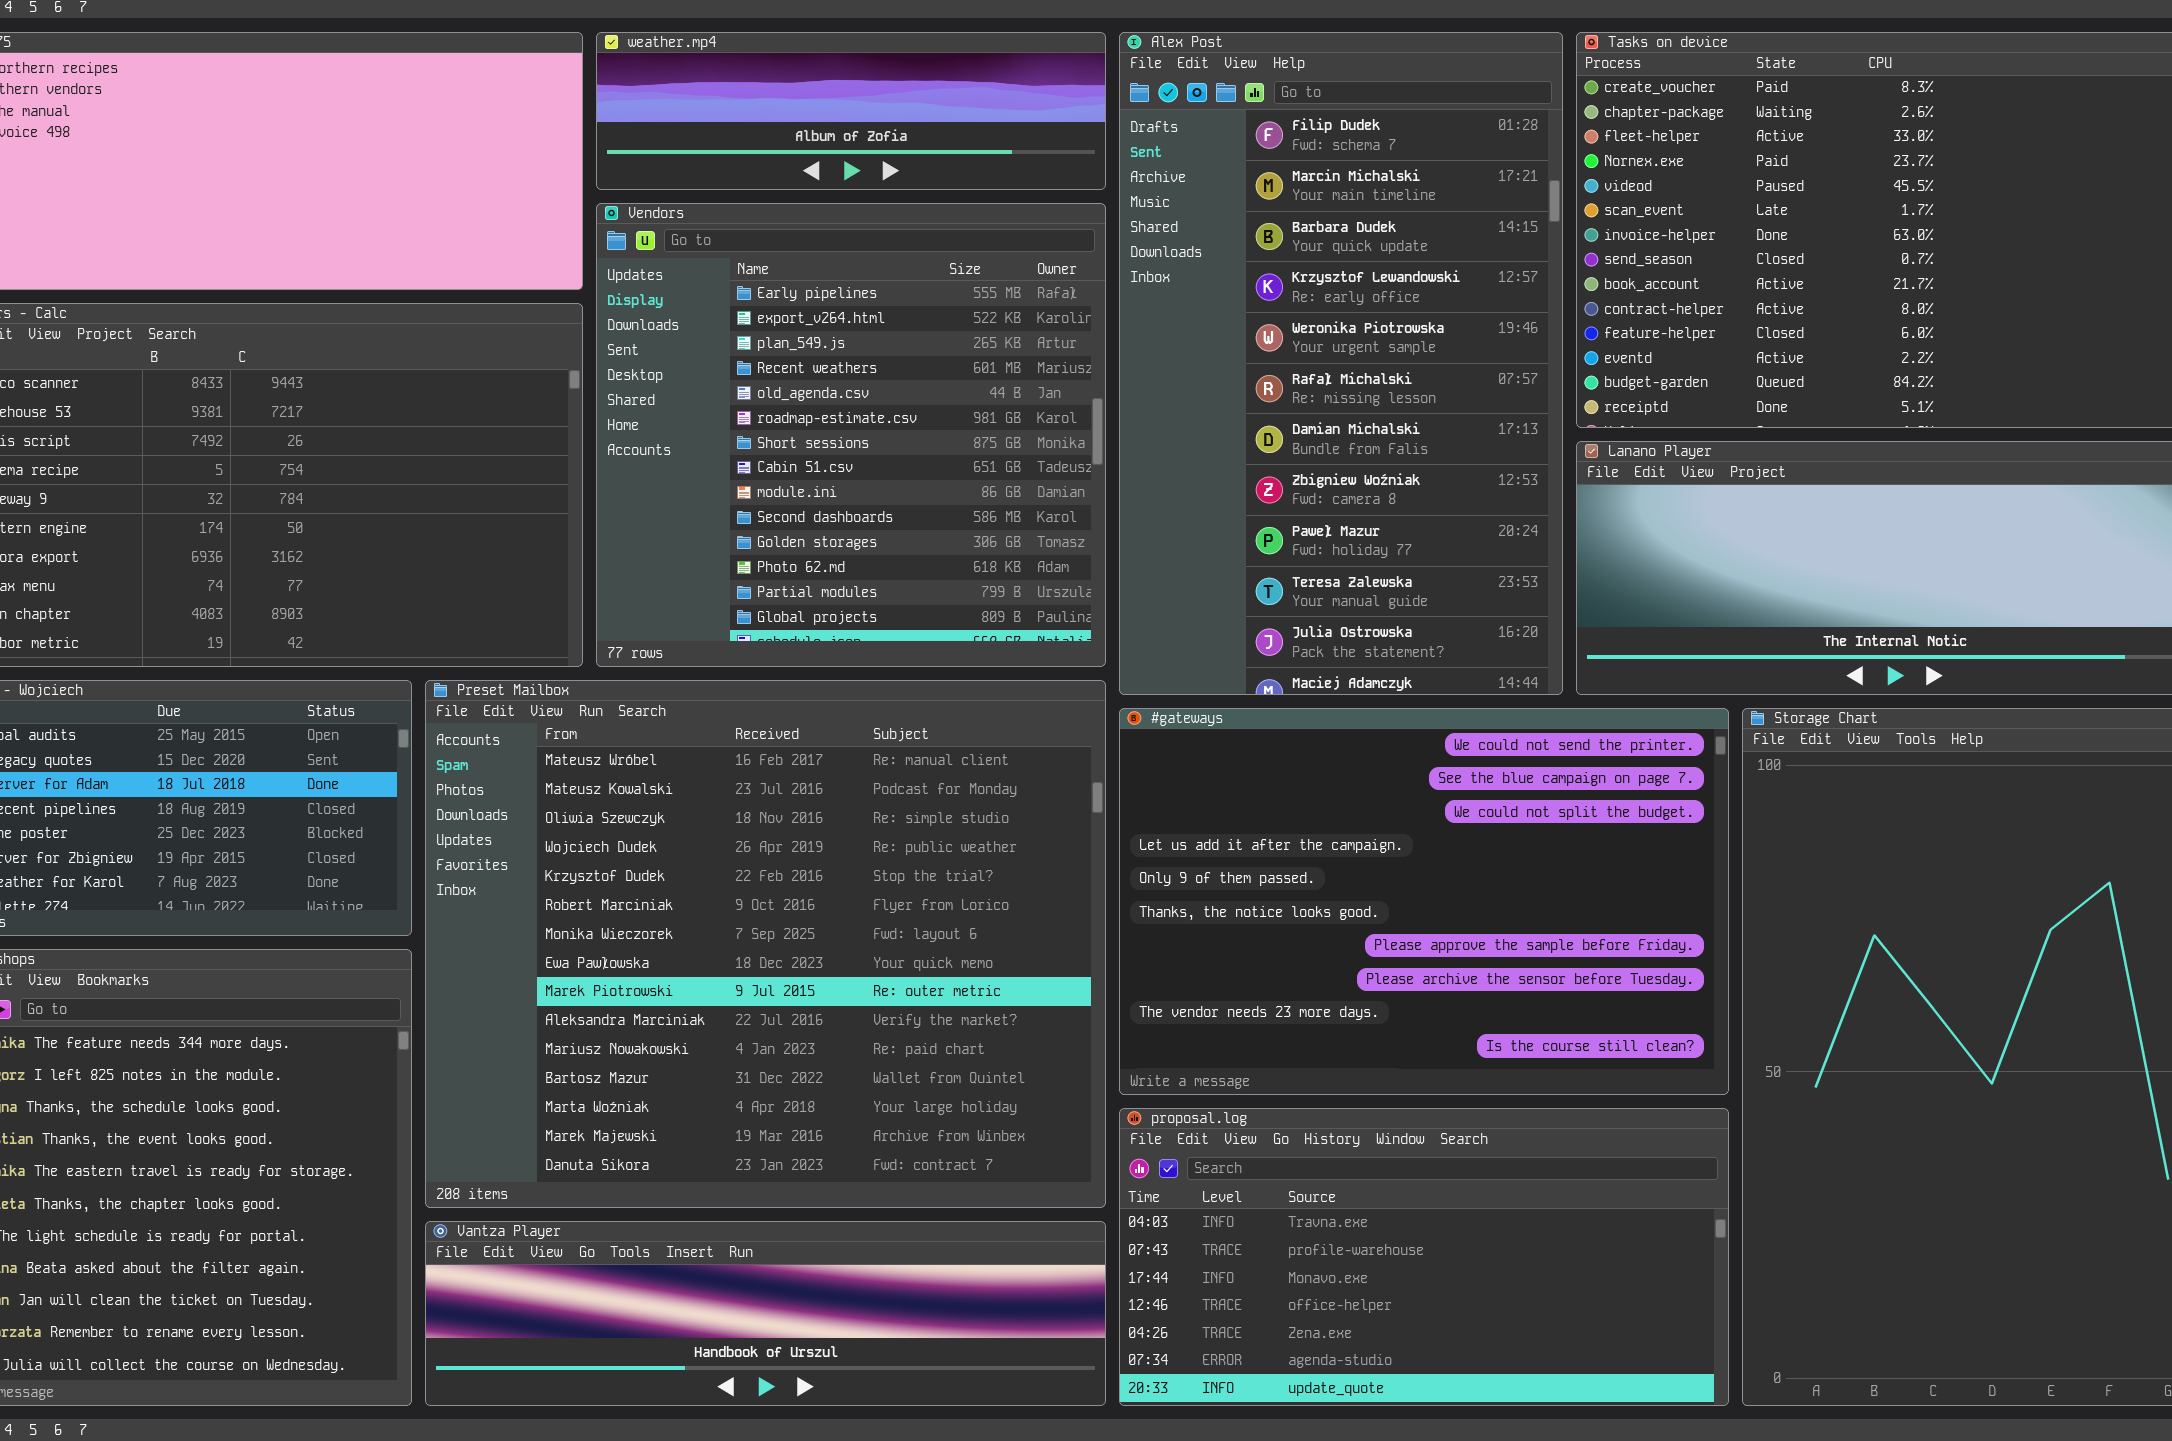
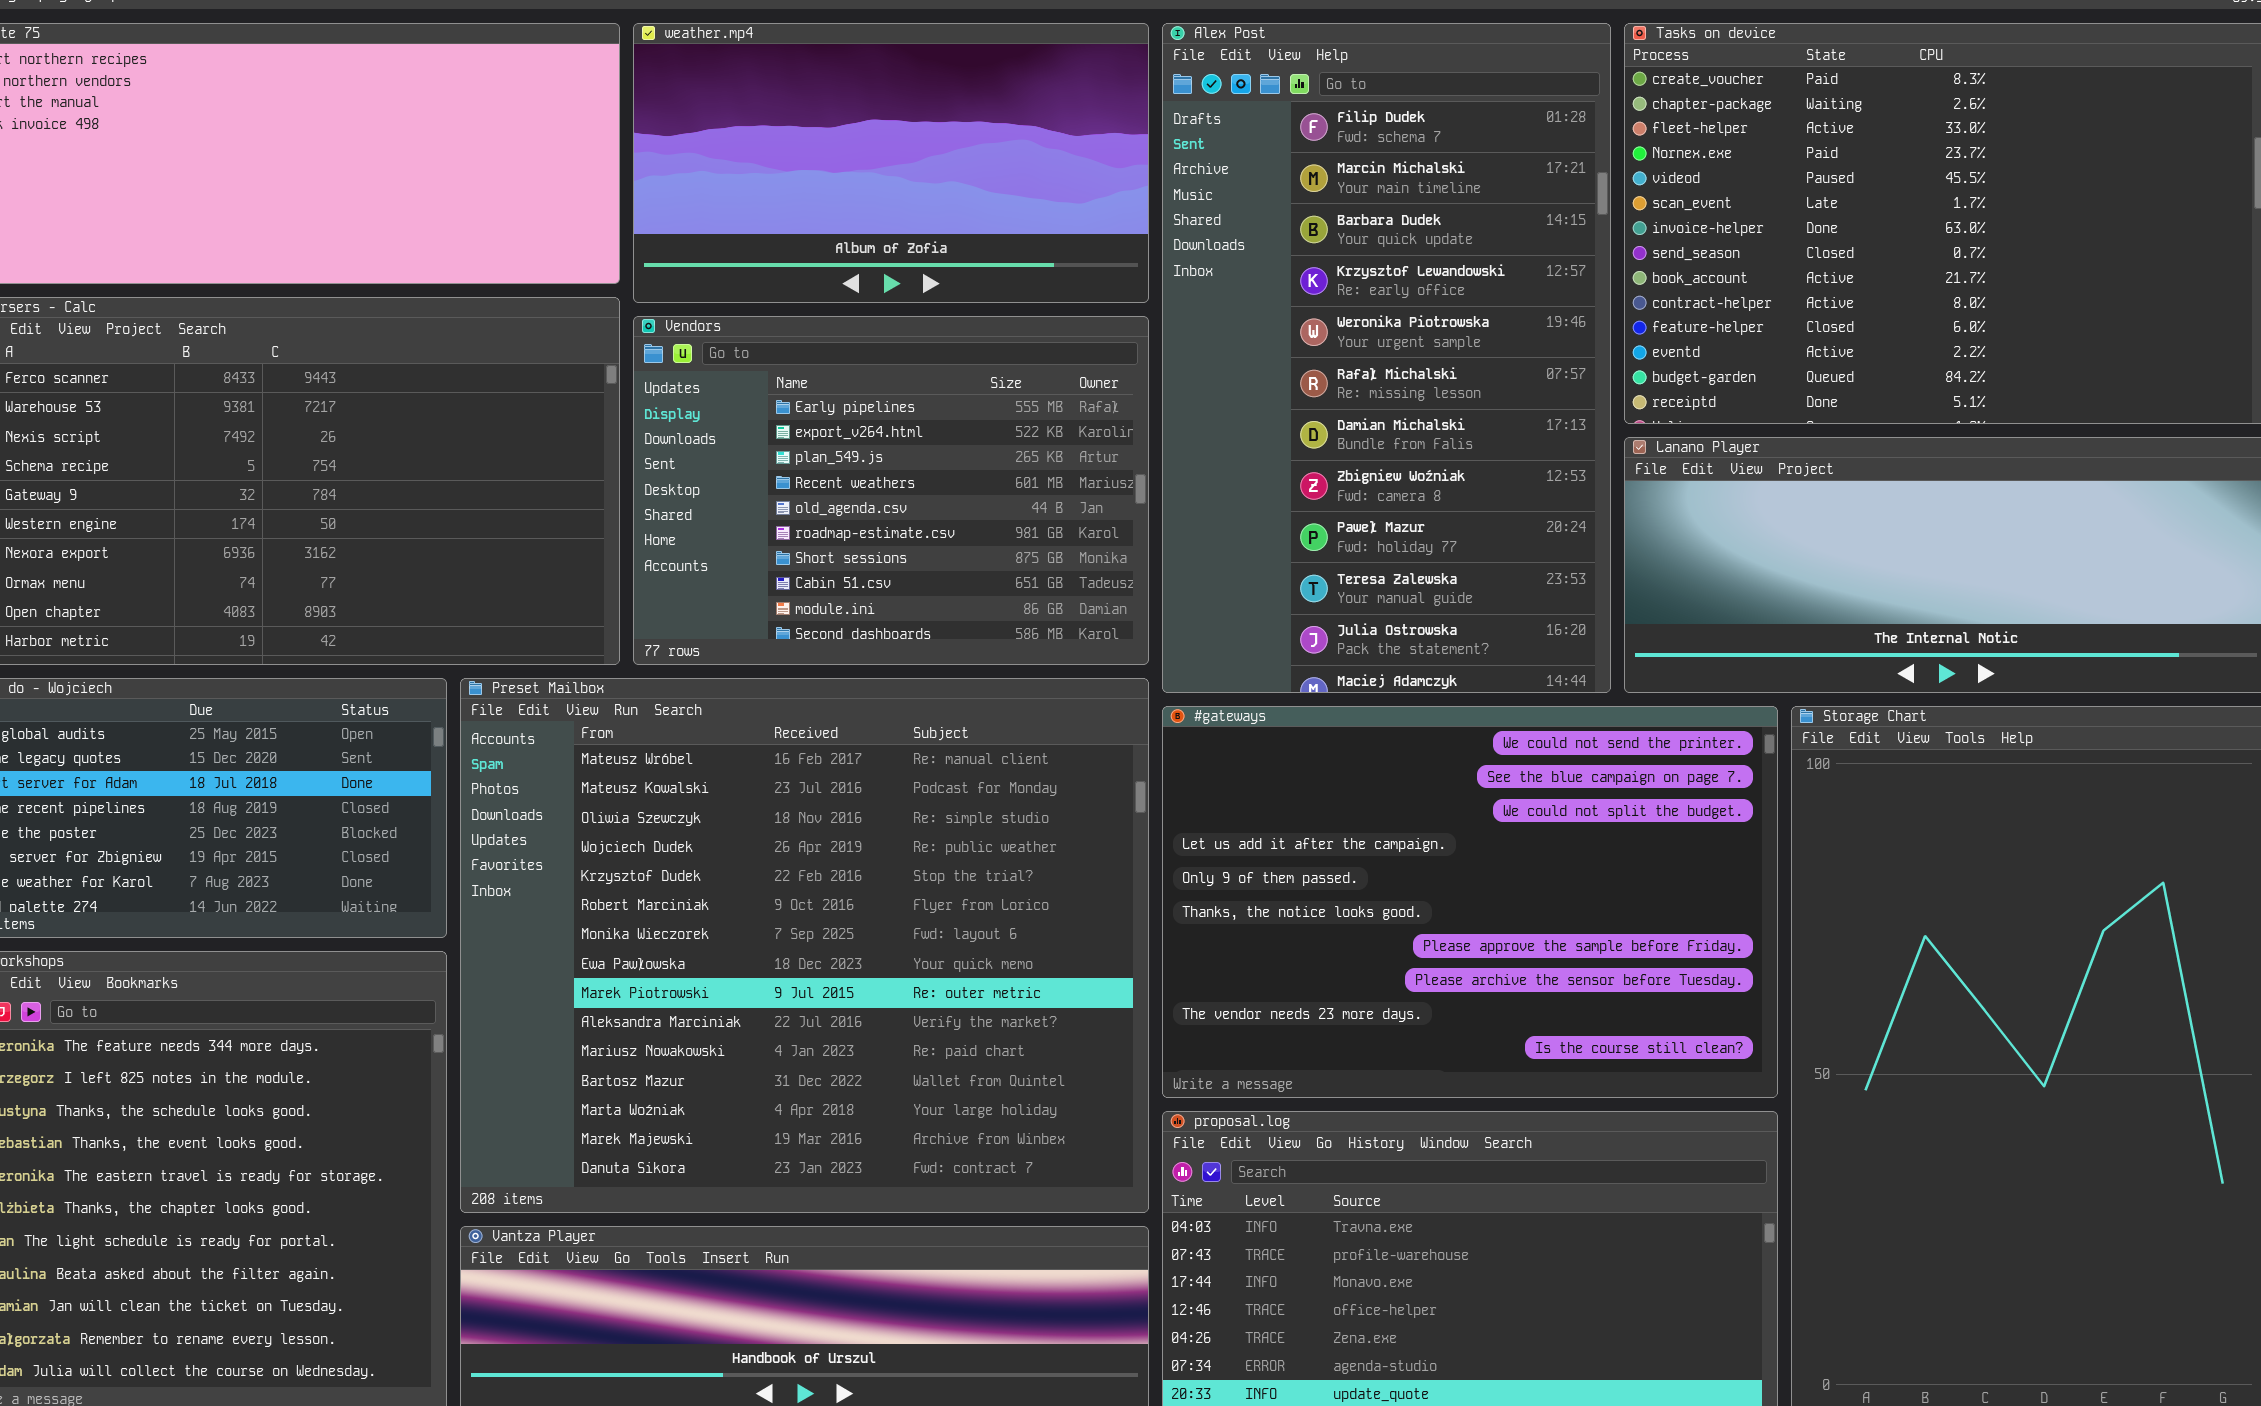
weather.mp4: [596,32,1106,190] -> [633,23,1149,303], resized
Vendors: [596,203,1106,667] -> [633,316,1149,665], resized

